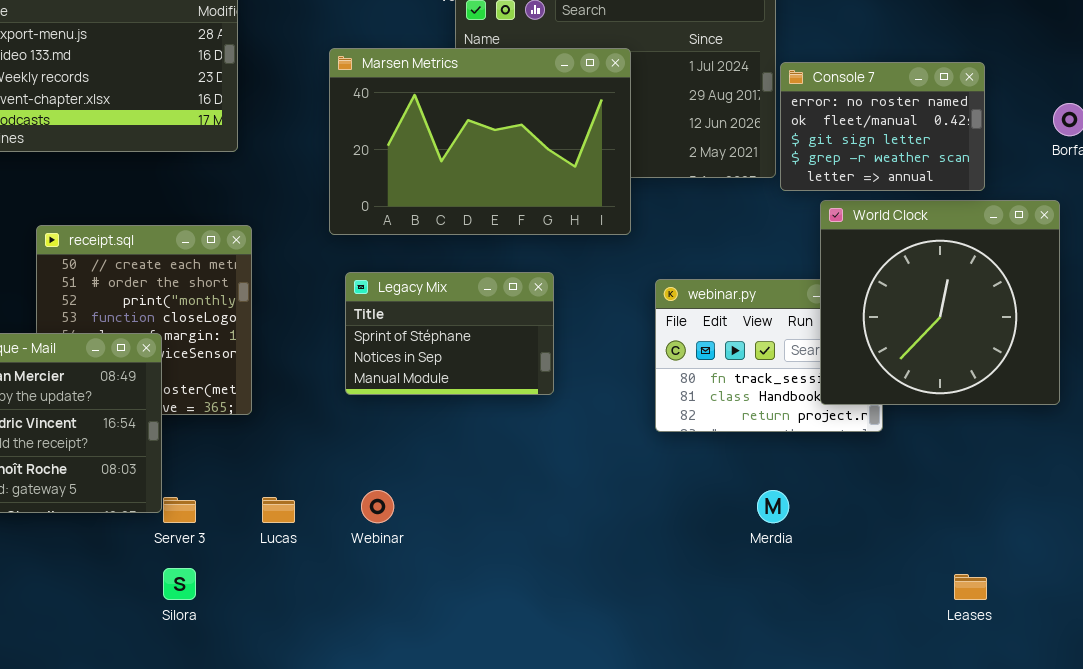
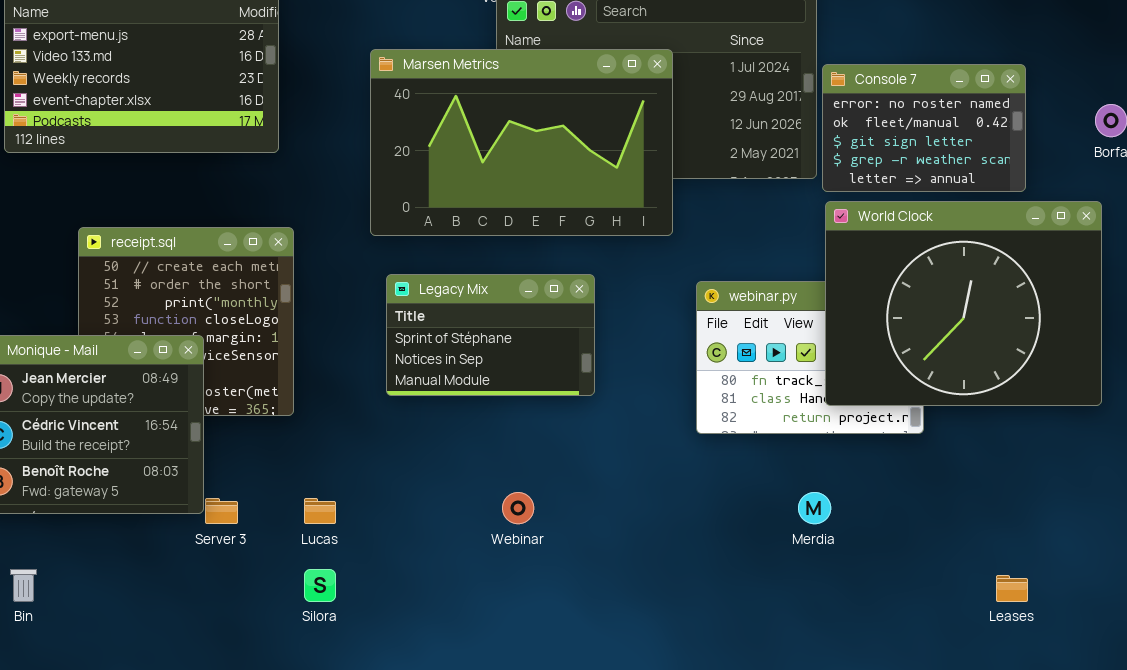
World Clock: [820,200,1060,405] -> [825,201,1102,406], resized
Webinar: [361,490,394,523] -> [502,492,534,524], moved
Silora: [163,568,196,600] -> [304,569,336,602], moved

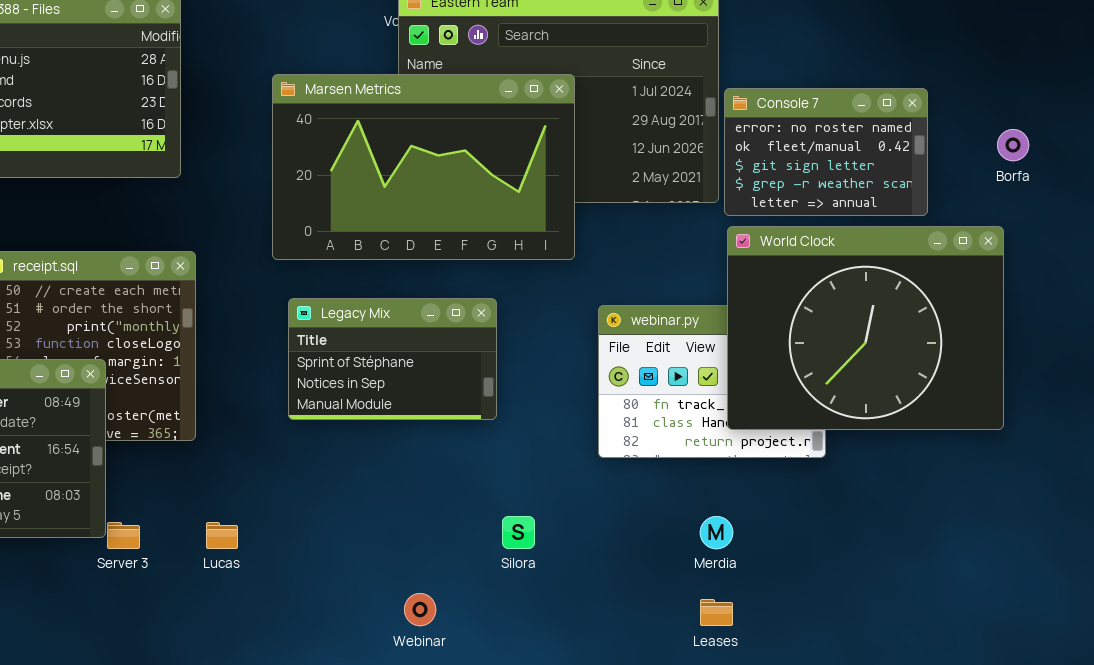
Webinar: [502,492,534,524] -> [404,593,436,626], moved
Silora: [304,569,336,602] -> [502,516,535,549], moved
Leases: [996,575,1028,602] -> [700,599,733,626], moved

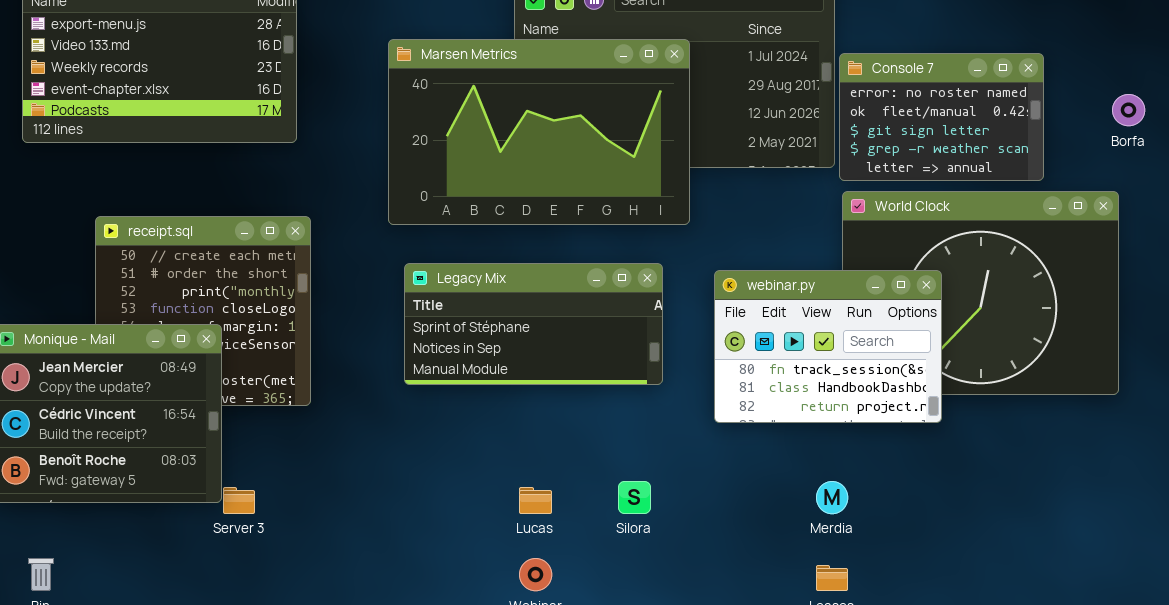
Legacy Mix: [288,298,497,420] -> [404,263,663,385], resized
webinar.py: [598,305,826,458] -> [714,270,942,423], raised
Lucas: [206,522,238,549] -> [519,487,552,514], moved

